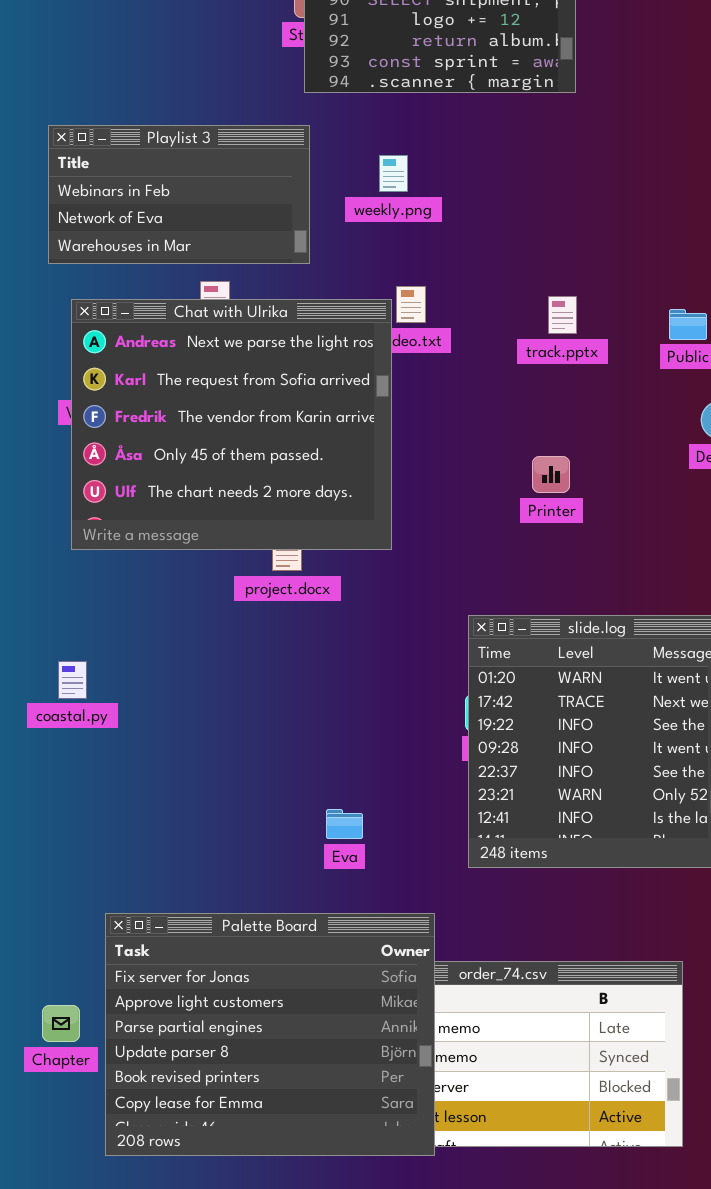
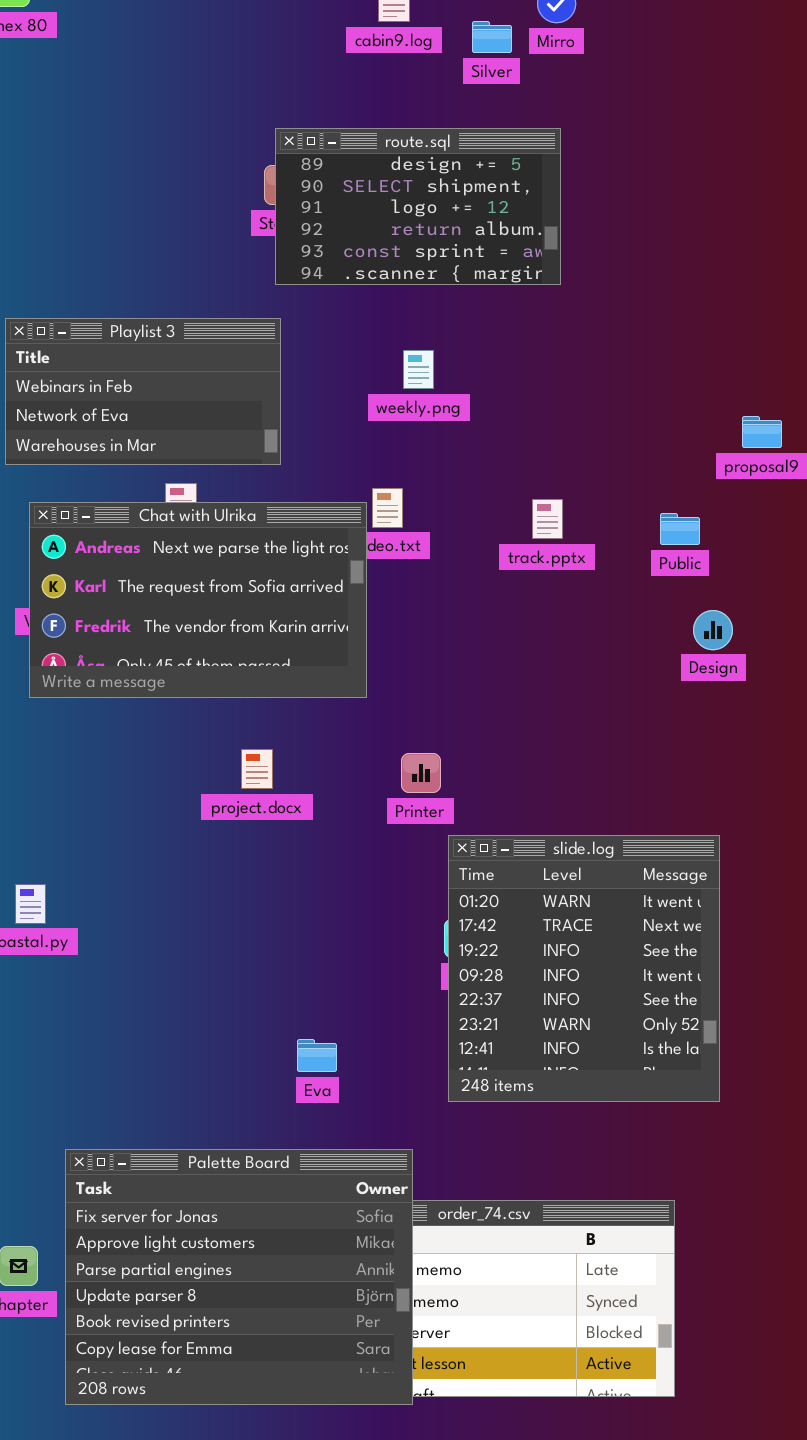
weekly.png: [379,155,408,192] -> [403,350,434,389], moved
Chat with Ulrika: [71,299,392,550] -> [29,502,367,698], resized
Printer: [532,456,570,493] -> [401,753,441,793], moved

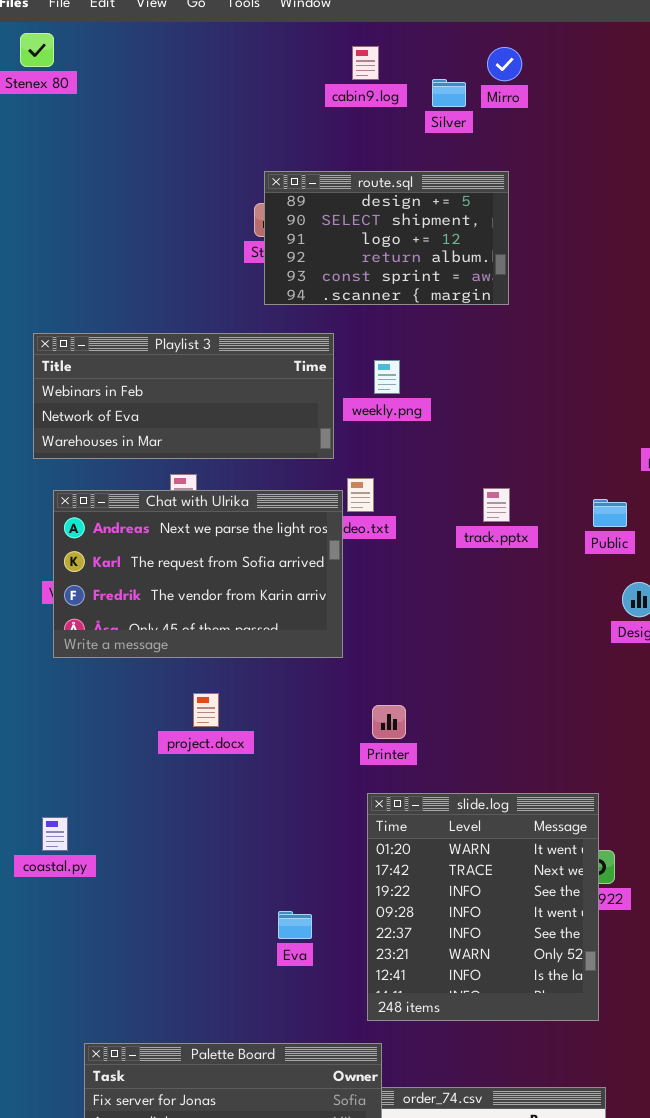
Playlist 3: [5,318,281,465] -> [33,333,334,459], resized
project.docx: [241,749,273,789] -> [193,693,219,727], moved
slide.log: [448,835,720,1102] -> [367,793,599,1021], moved
Eva: [297,1039,337,1072] -> [278,911,312,939], moved

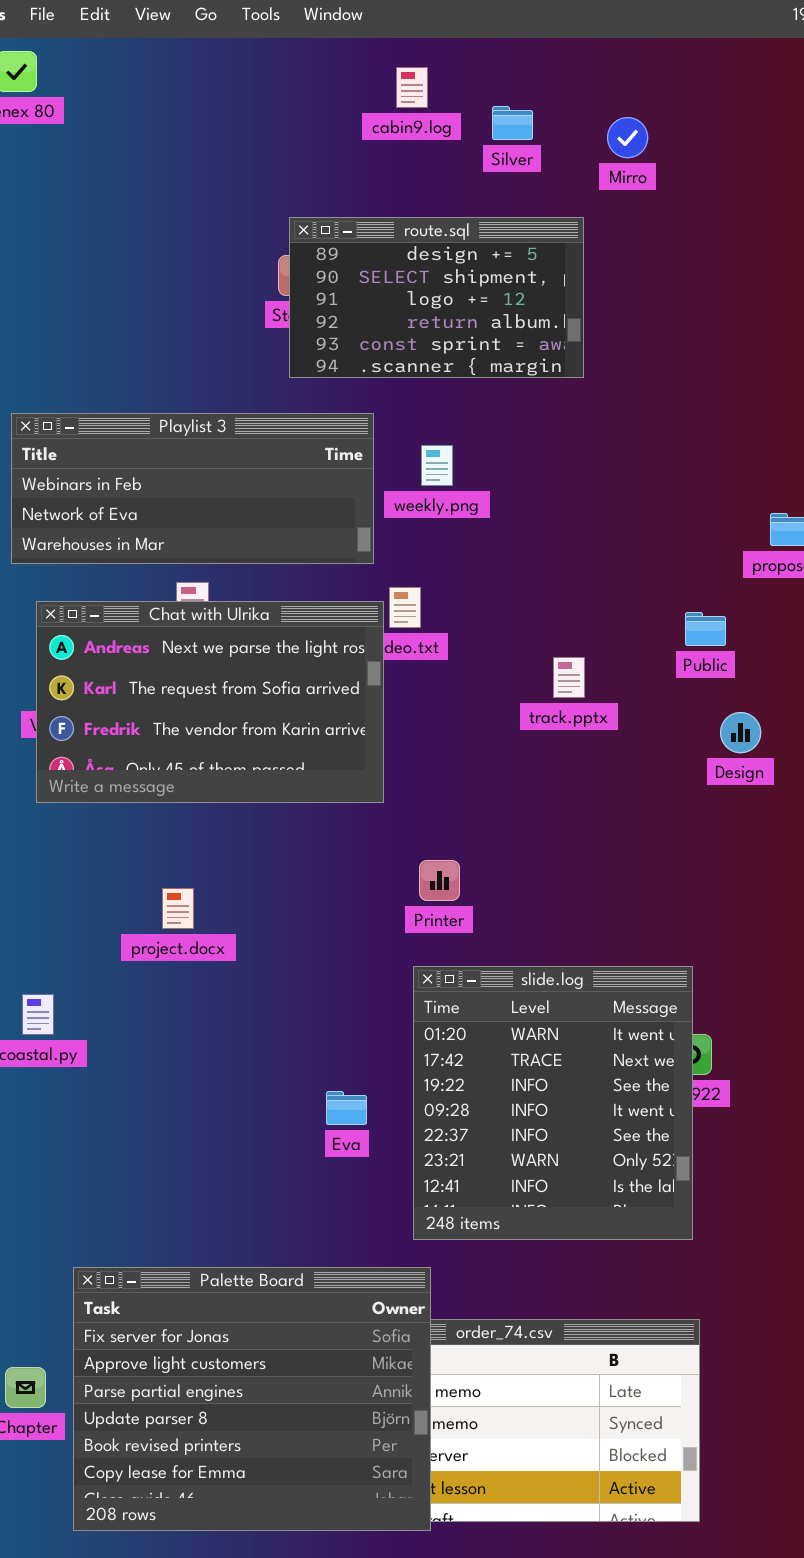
Mirro: [487,47,522,81] -> [607,117,648,158], moved
track.pptx: [483,488,510,522] -> [553,657,585,698], moved
project.docx: [193,693,219,727] -> [162,888,194,929], moved
Eva: [278,911,312,939] -> [326,1091,367,1125], moved

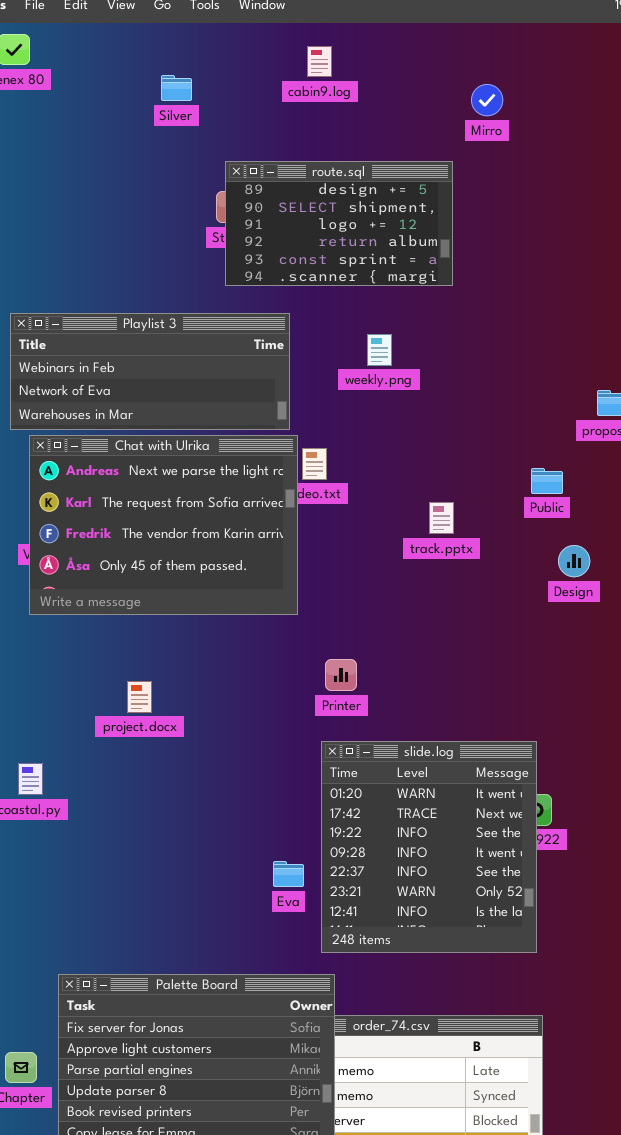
Silver: [492,106,533,140] -> [161,75,192,101], moved
weekly.png: [421,445,453,486] -> [367,334,392,366], moved
Chat with Ulrika: [36,601,384,803] -> [29,435,298,615], resized
Eva: [326,1091,367,1125] -> [273,861,304,887], moved

